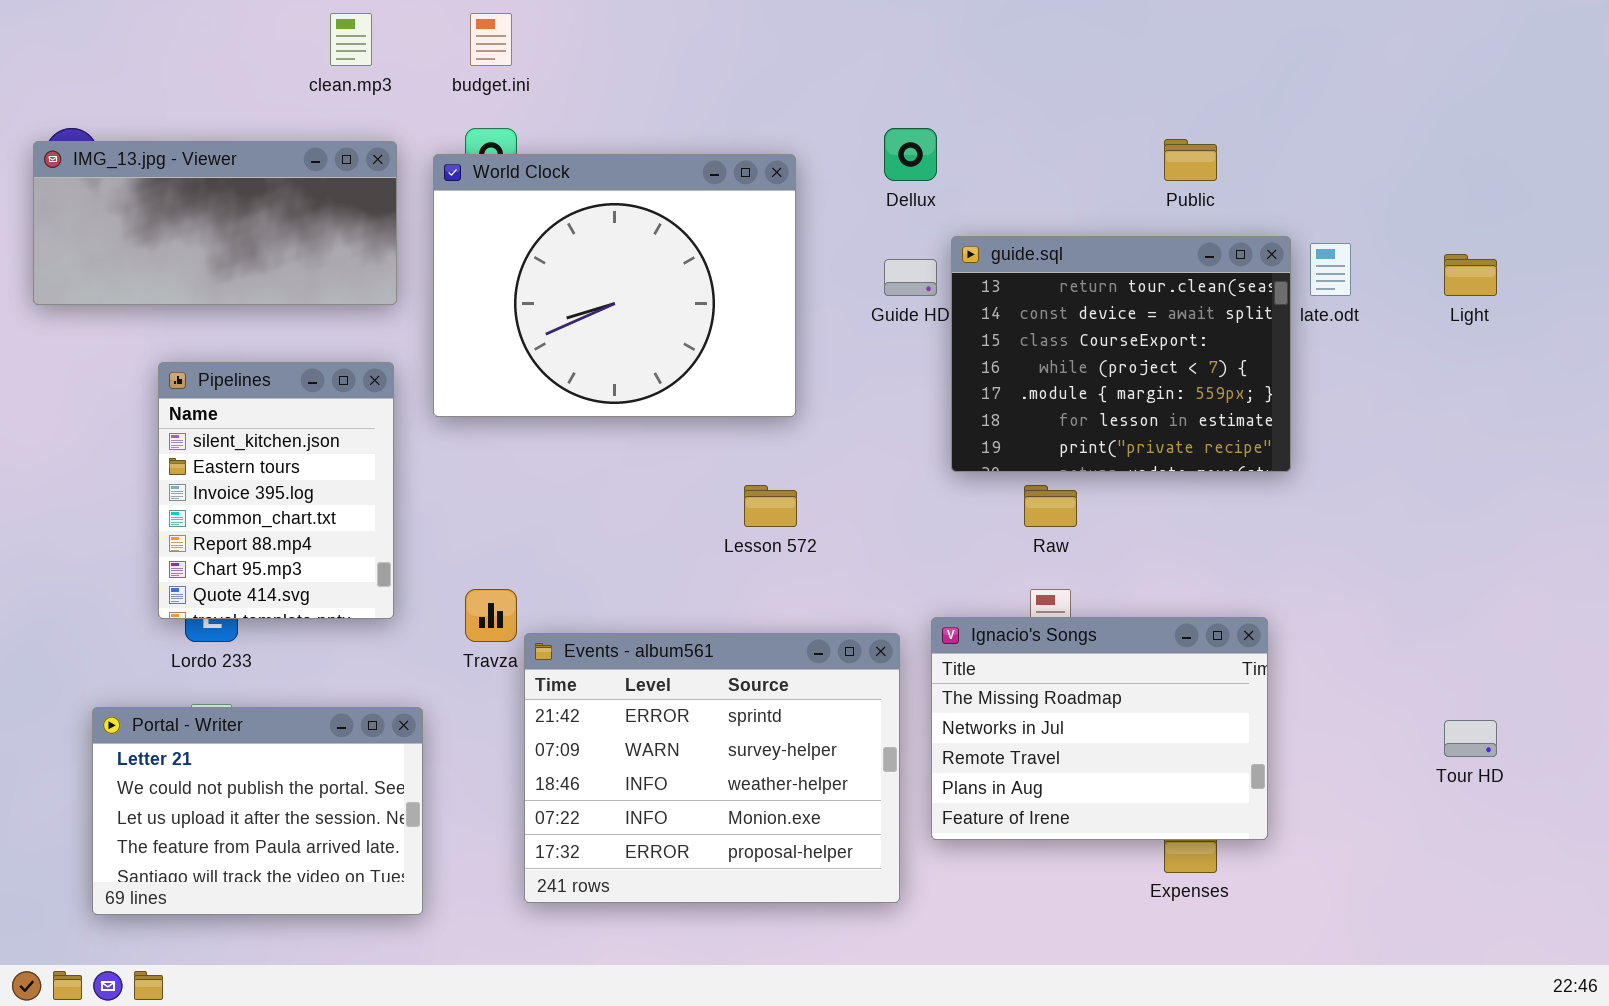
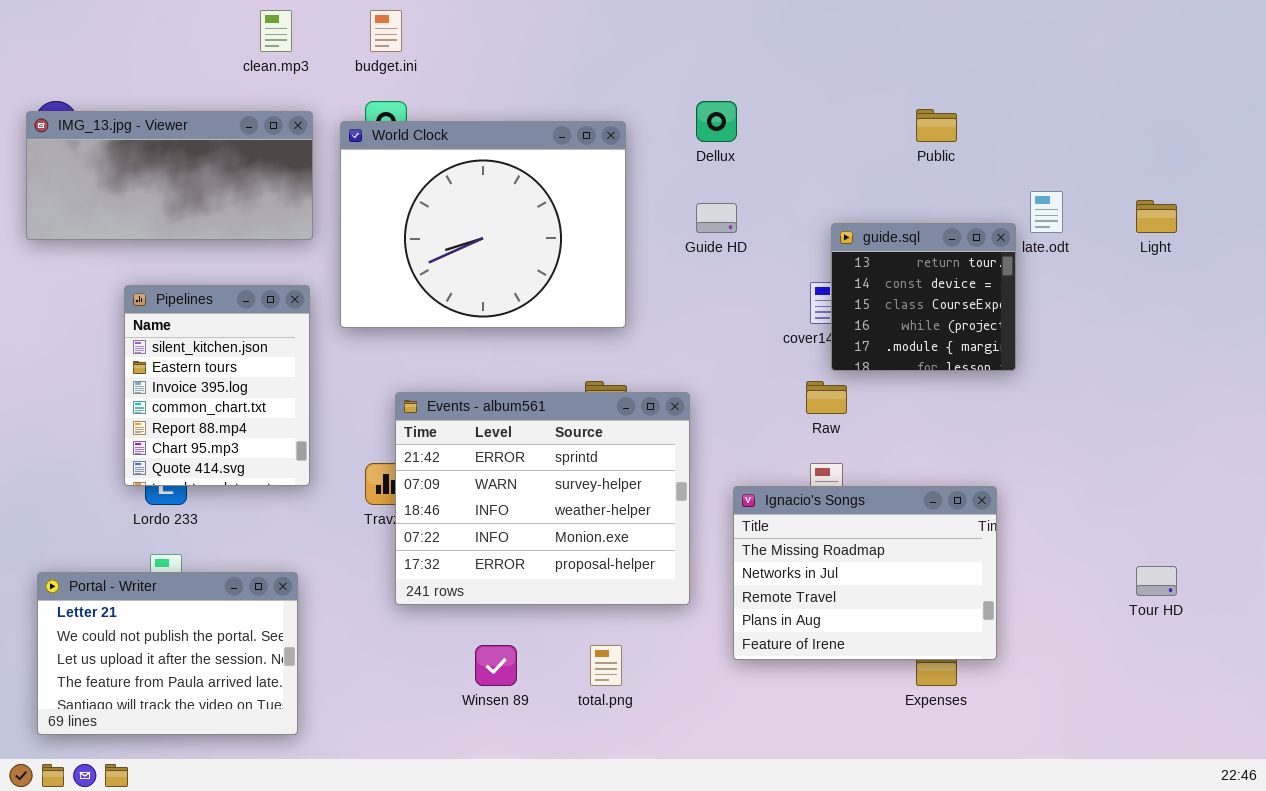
guide.sql: [951,236,1291,472] -> [831,223,1016,371], resized
Events - album561: [524,633,900,903] -> [395,392,690,605], moved
Portal - Writer: [92,707,423,915] -> [37,572,298,735], moved

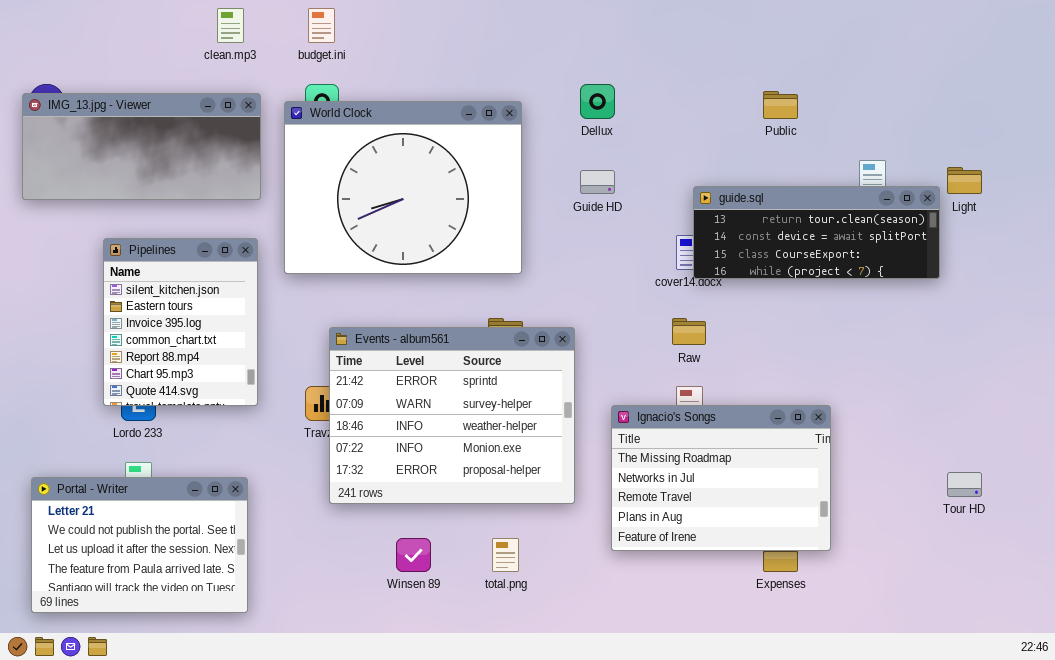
guide.sql: [831,223,1016,371] -> [693,186,940,279], resized

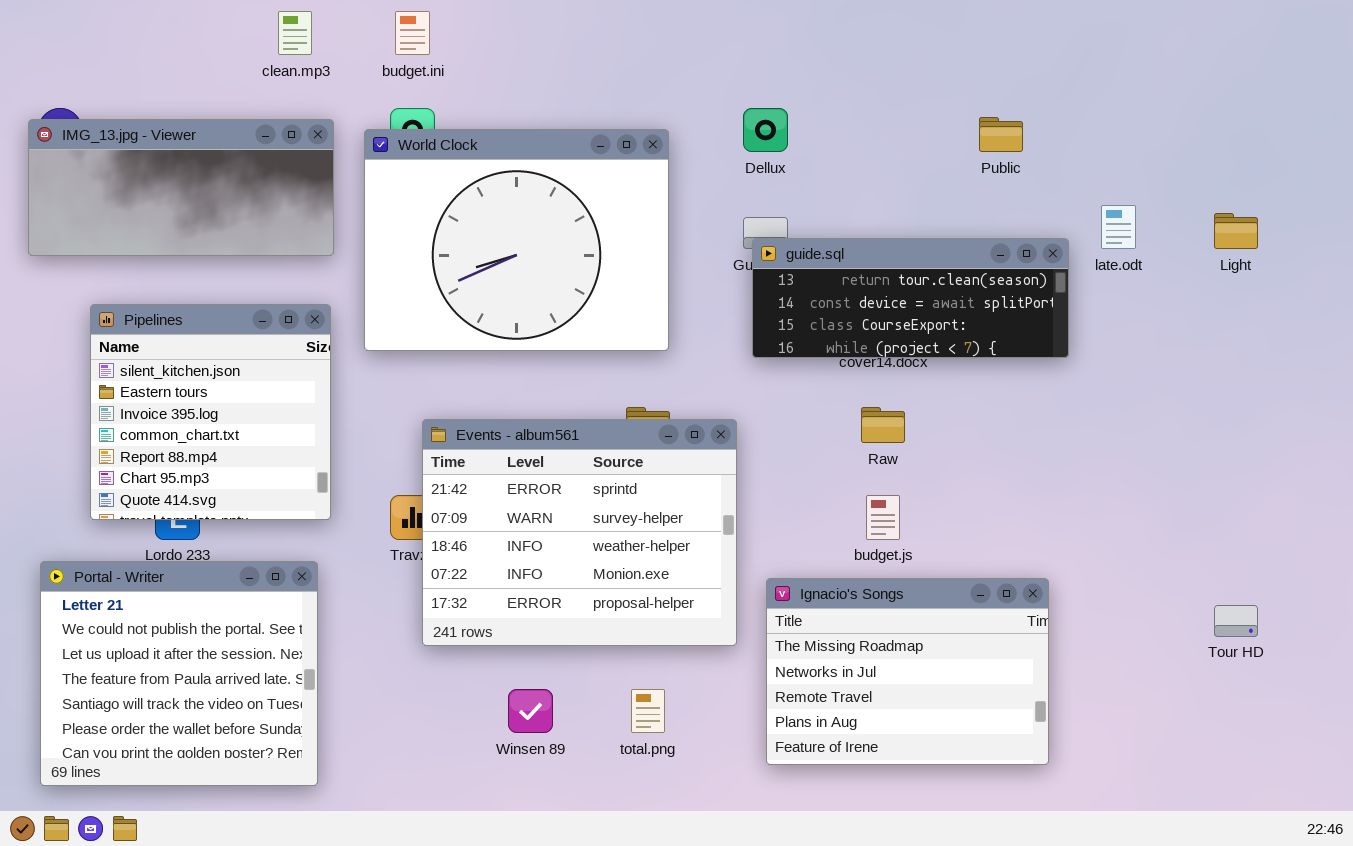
guide.sql: [693,186,940,279] -> [752,238,1069,358], moved
Pipelines: [103,238,258,406] -> [90,304,331,520], resized
Ignacio's Songs: [611,405,831,551] -> [766,578,1049,765], moved
Portal - Writer: [31,477,248,613] -> [40,561,318,786], resized

